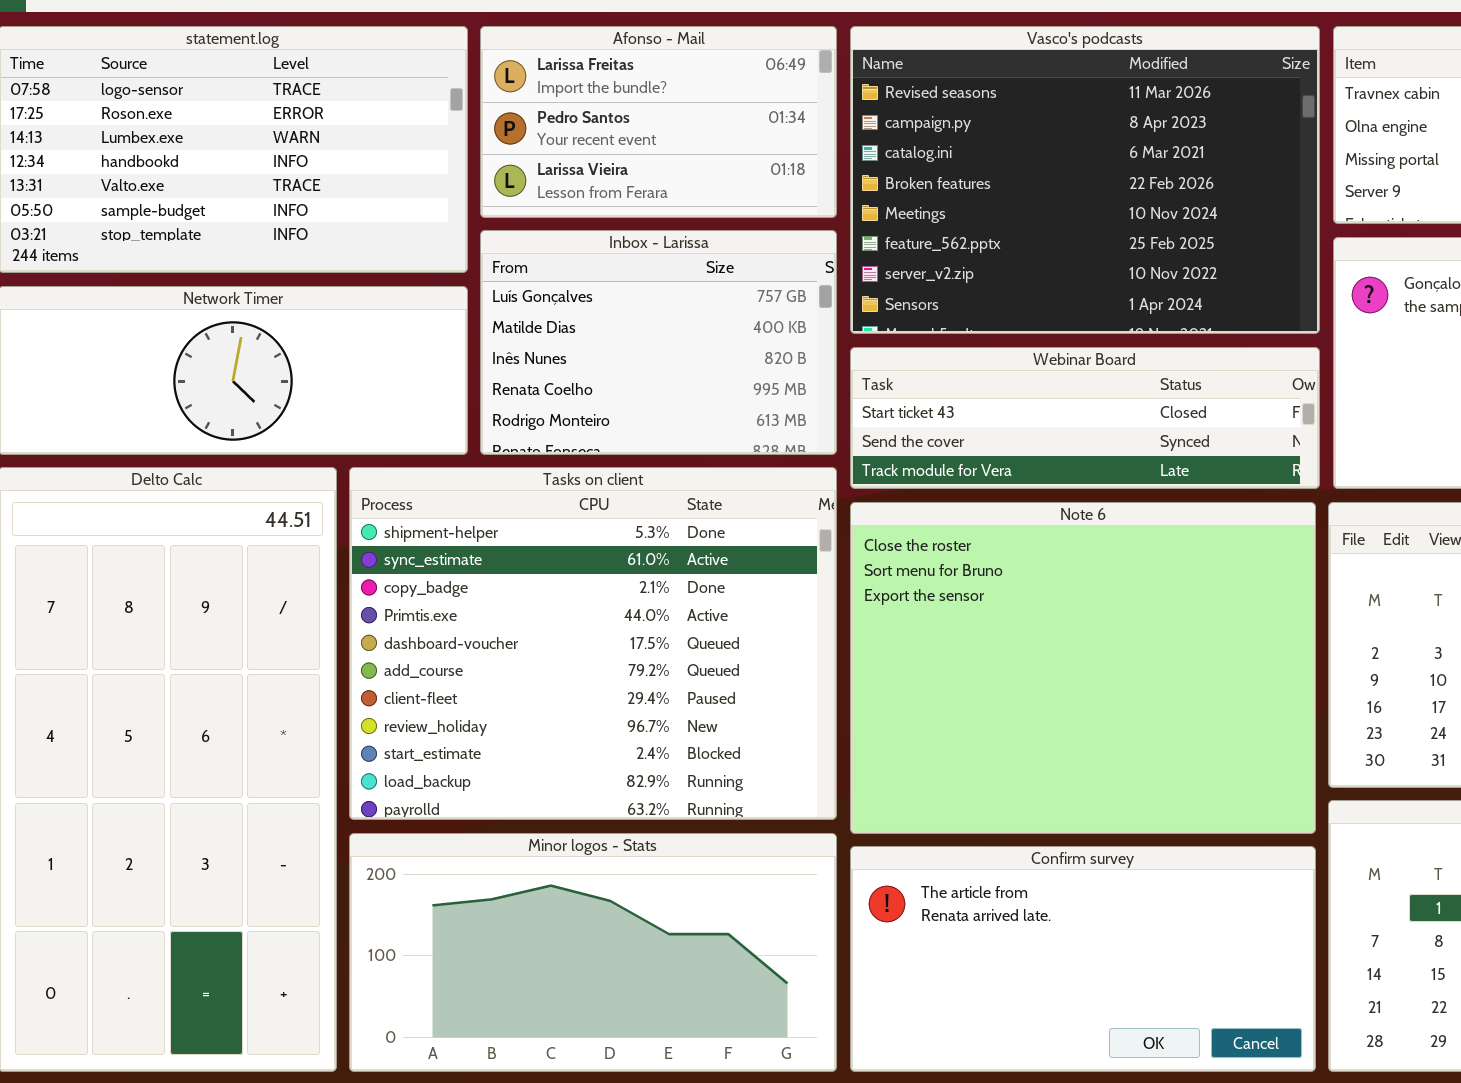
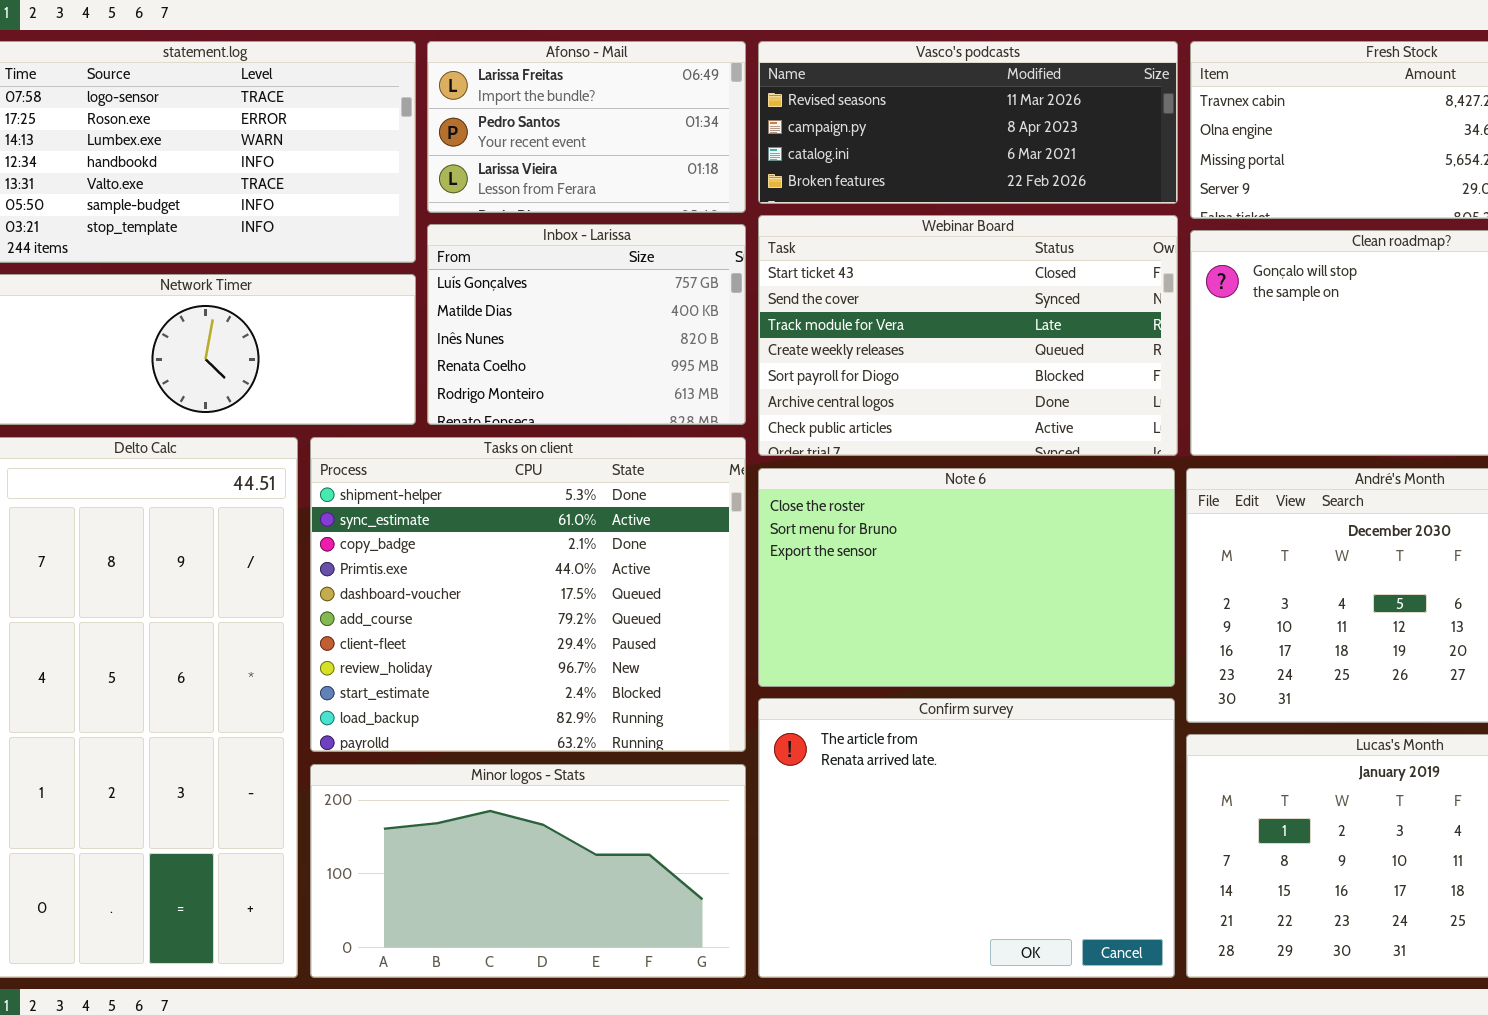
Vasco's podcasts: [850,26,1320,334] -> [758,41,1178,204], resized
Webinar Board: [850,347,1320,489] -> [758,215,1178,456], resized
Note 6: [850,502,1316,834] -> [758,468,1175,687], resized
Confirm survey: [850,846,1316,1072] -> [758,698,1175,978], resized

